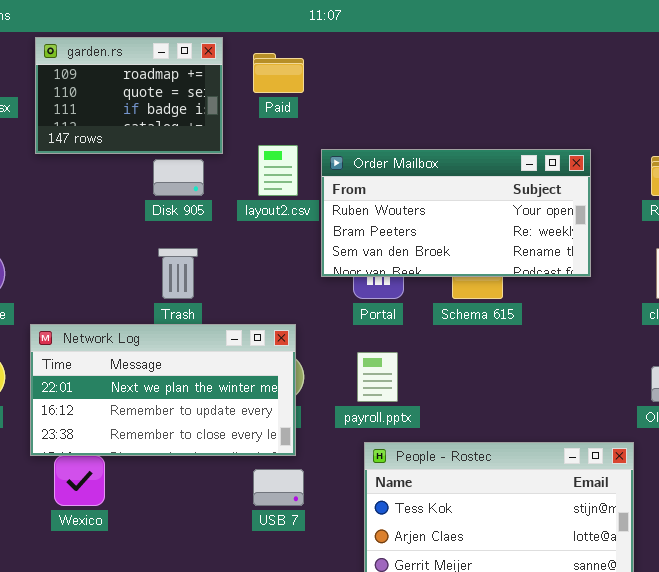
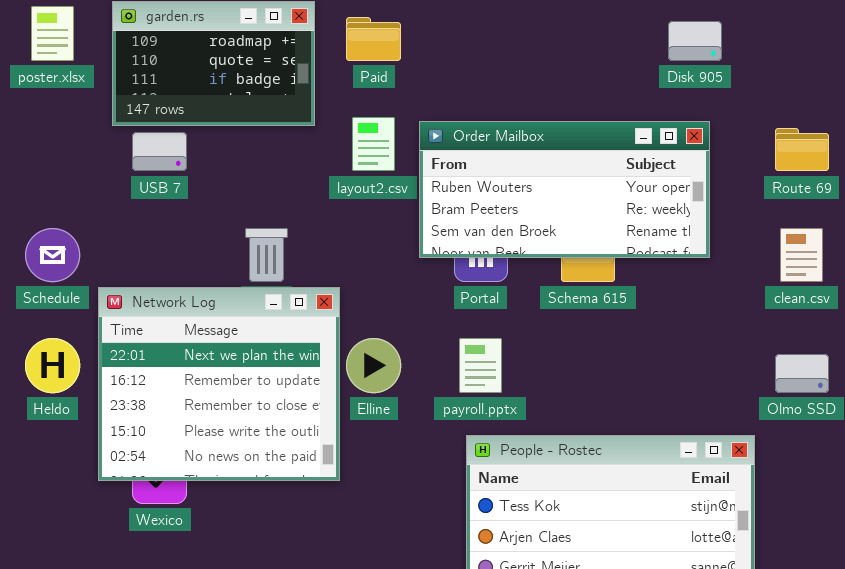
Disk 905: [153,159,204,196] -> [668,21,722,61], moved
Network Log: [30,324,296,456] -> [98,287,340,481], moved, resized
USB 7: [253,469,304,506] -> [132,132,187,171], moved

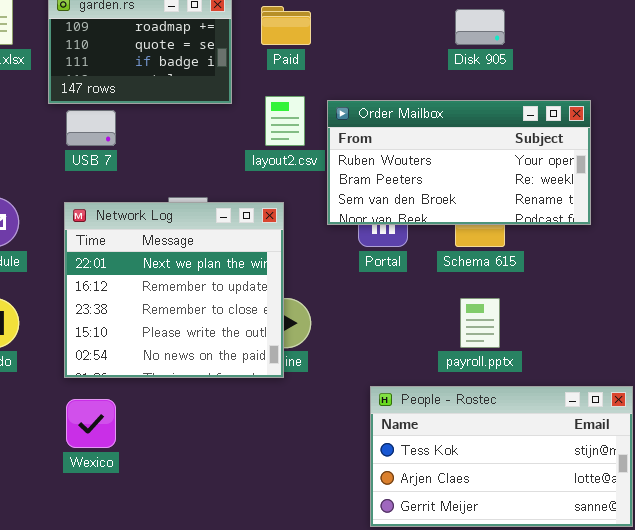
Disk 905: [668,21,722,61] -> [455,9,505,45], moved
Network Log: [98,287,340,481] -> [64,202,284,378], moved
payroll.pptx: [459,338,502,393] -> [460,298,500,348], moved

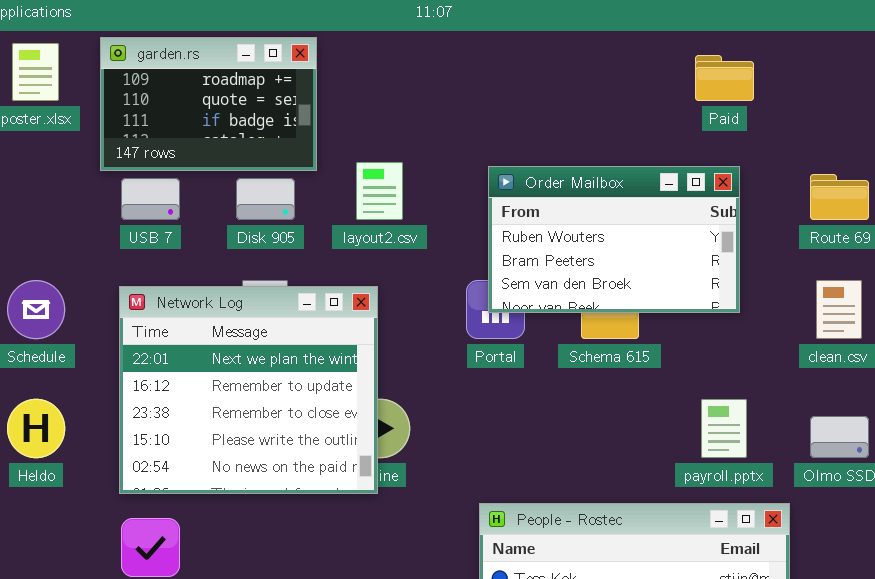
Paid: [261,6,311,45] -> [695,55,754,101], moved
Disk 905: [455,9,505,45] -> [236,178,295,220], moved
Order Mailbox: [327,100,591,225] -> [488,166,740,313], resized
payroll.pptx: [460,298,500,348] -> [701,399,747,458], moved

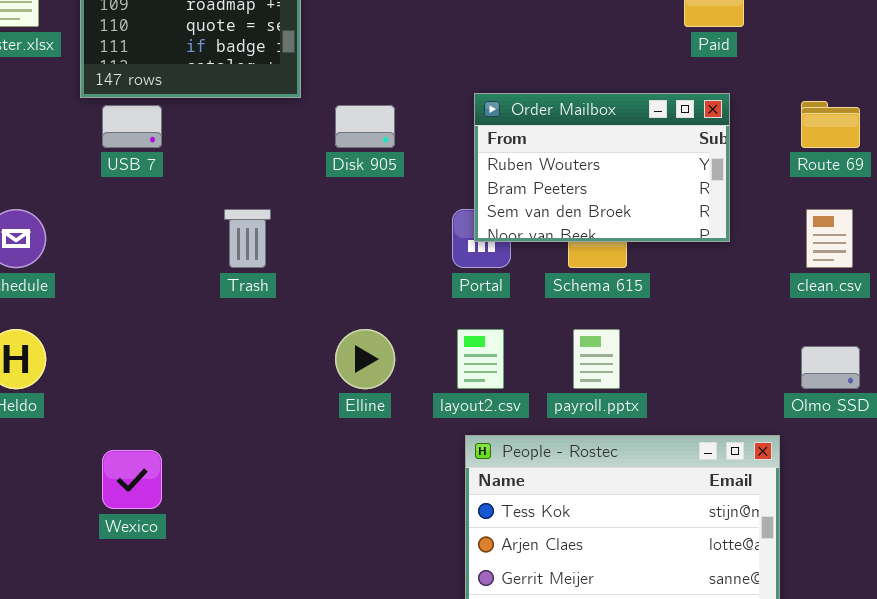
layout2.csv: [356,162,403,220] -> [457,329,504,389], moved
Disk 905: [236,178,295,220] -> [335,105,395,148], moved
Network Log: [119,286,378,494] -> none, closed
payroll.pptx: [701,399,747,458] -> [573,329,620,389], moved

